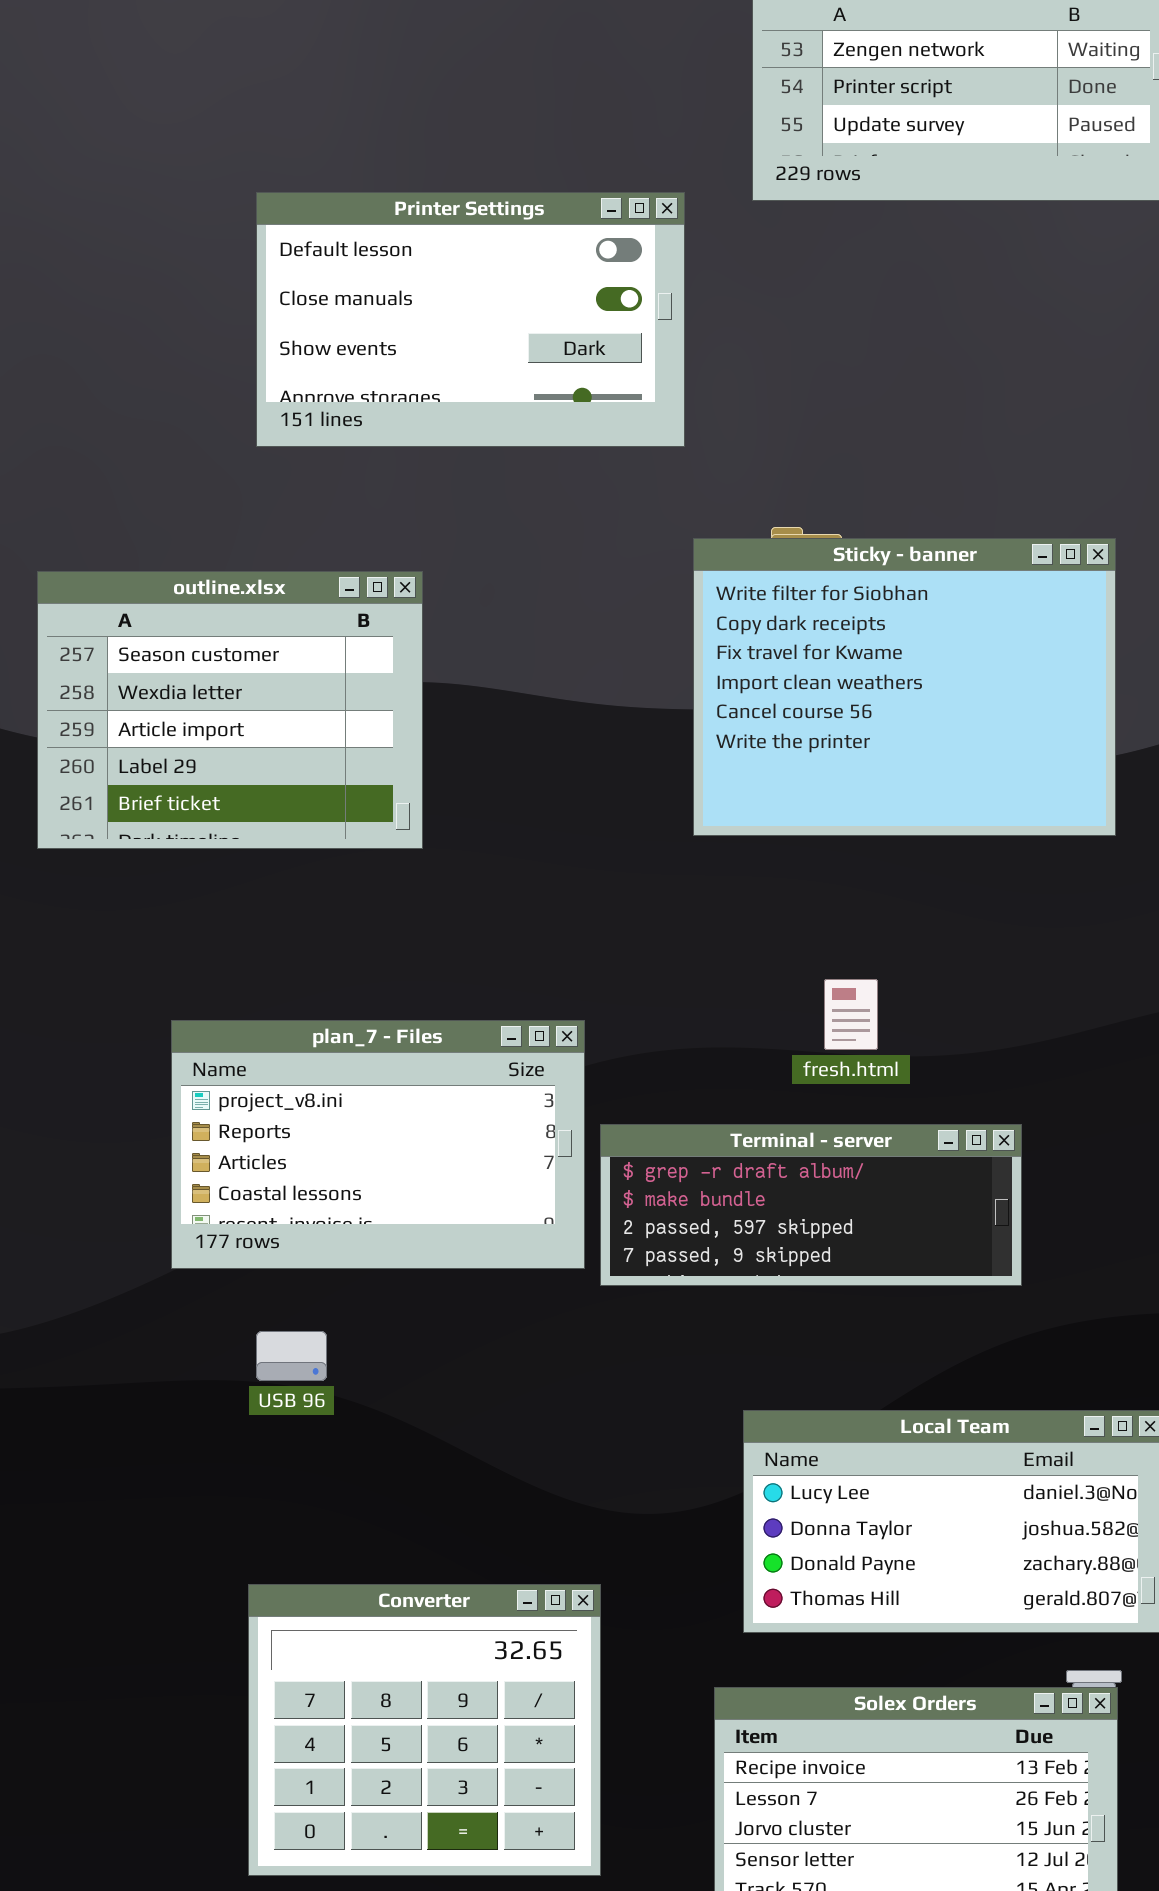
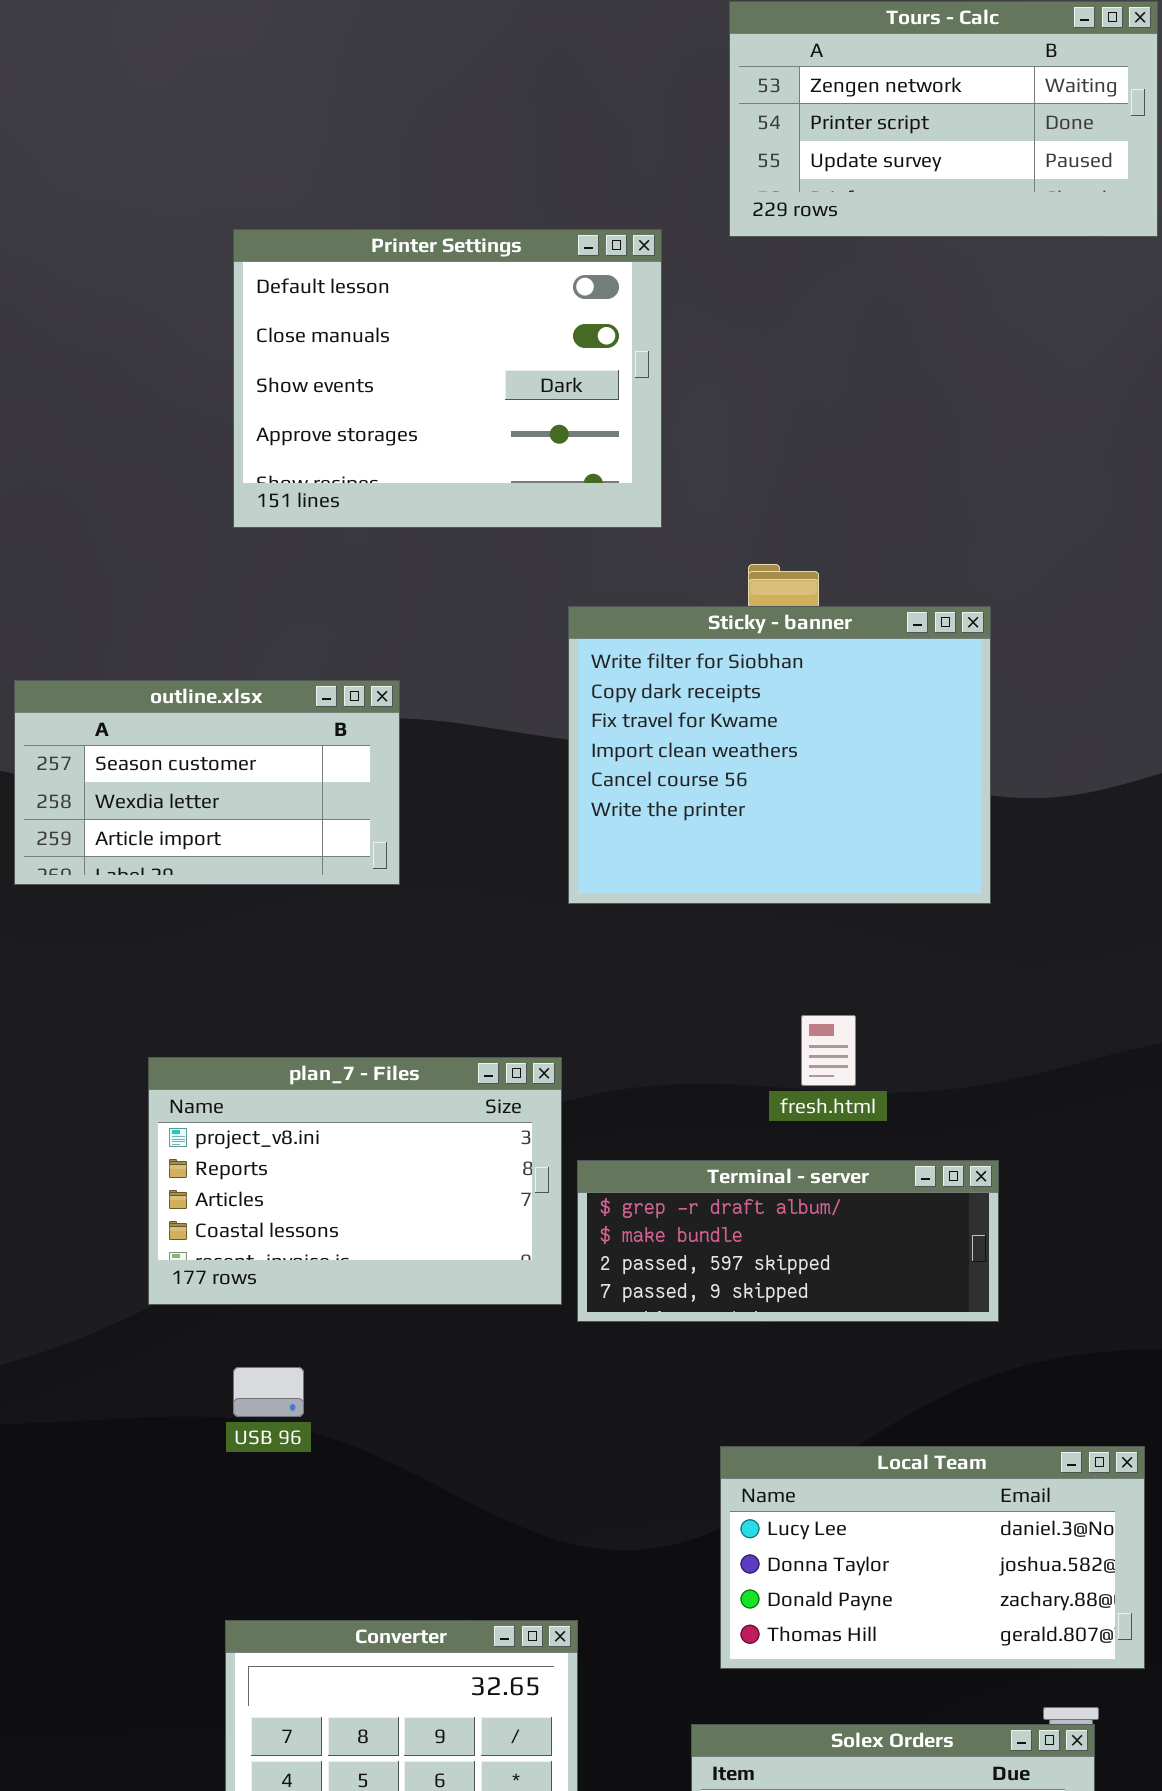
Printer Settings: [256,192,685,447] -> [233,229,662,528], resized
Sticky - banner: [693,538,1116,836] -> [568,606,991,904], moved
outline.xlsx: [37,571,423,849] -> [14,680,400,885], resized

